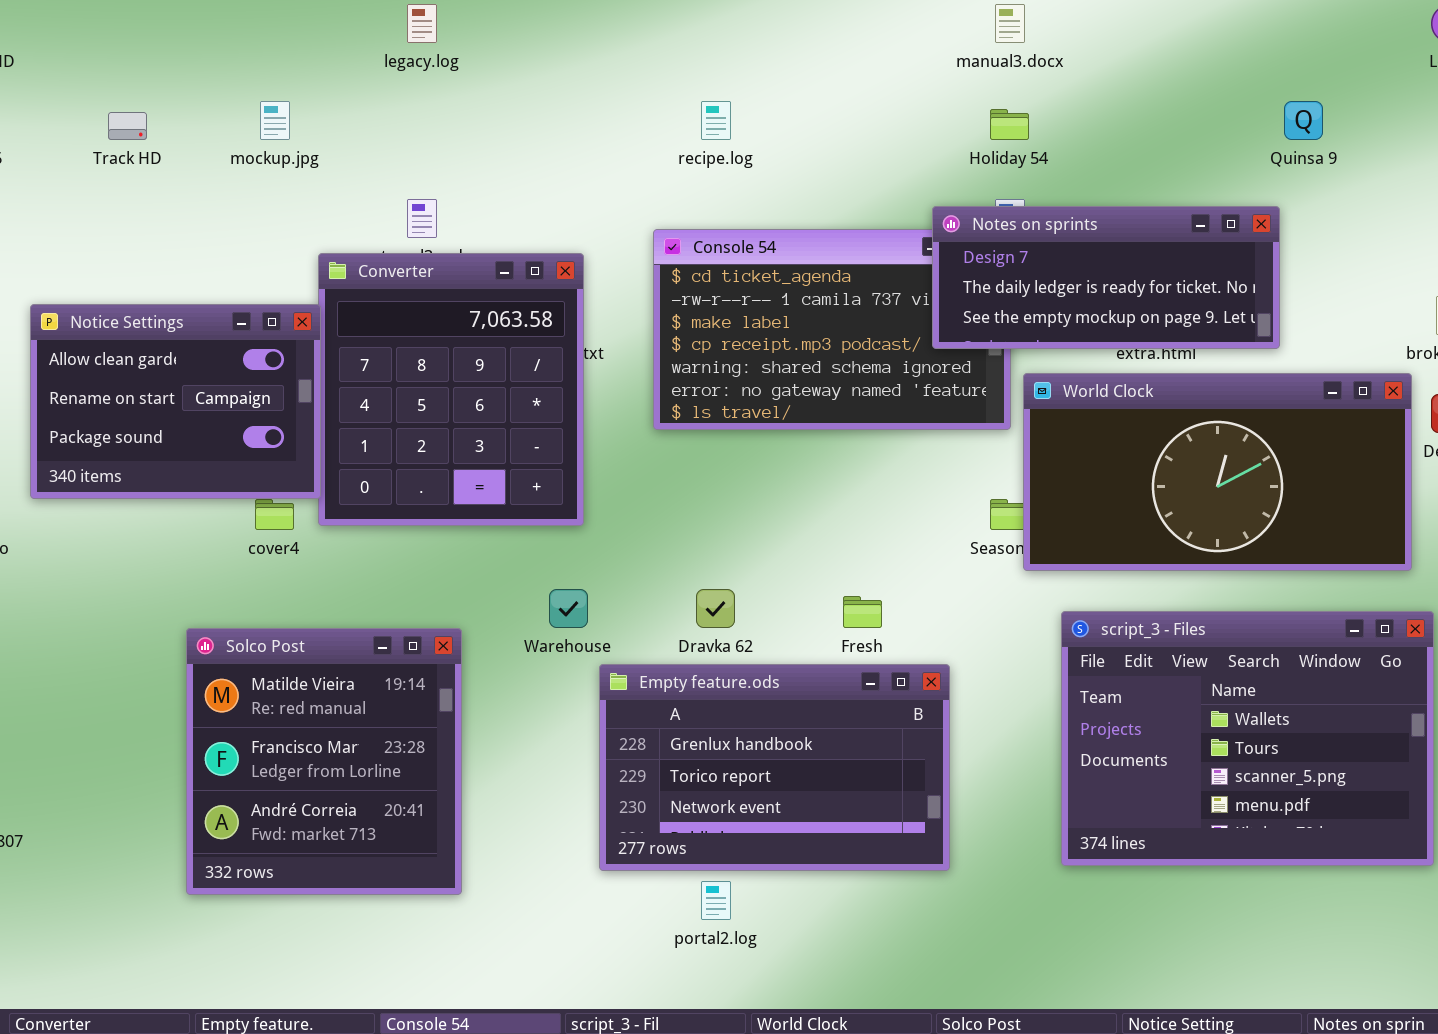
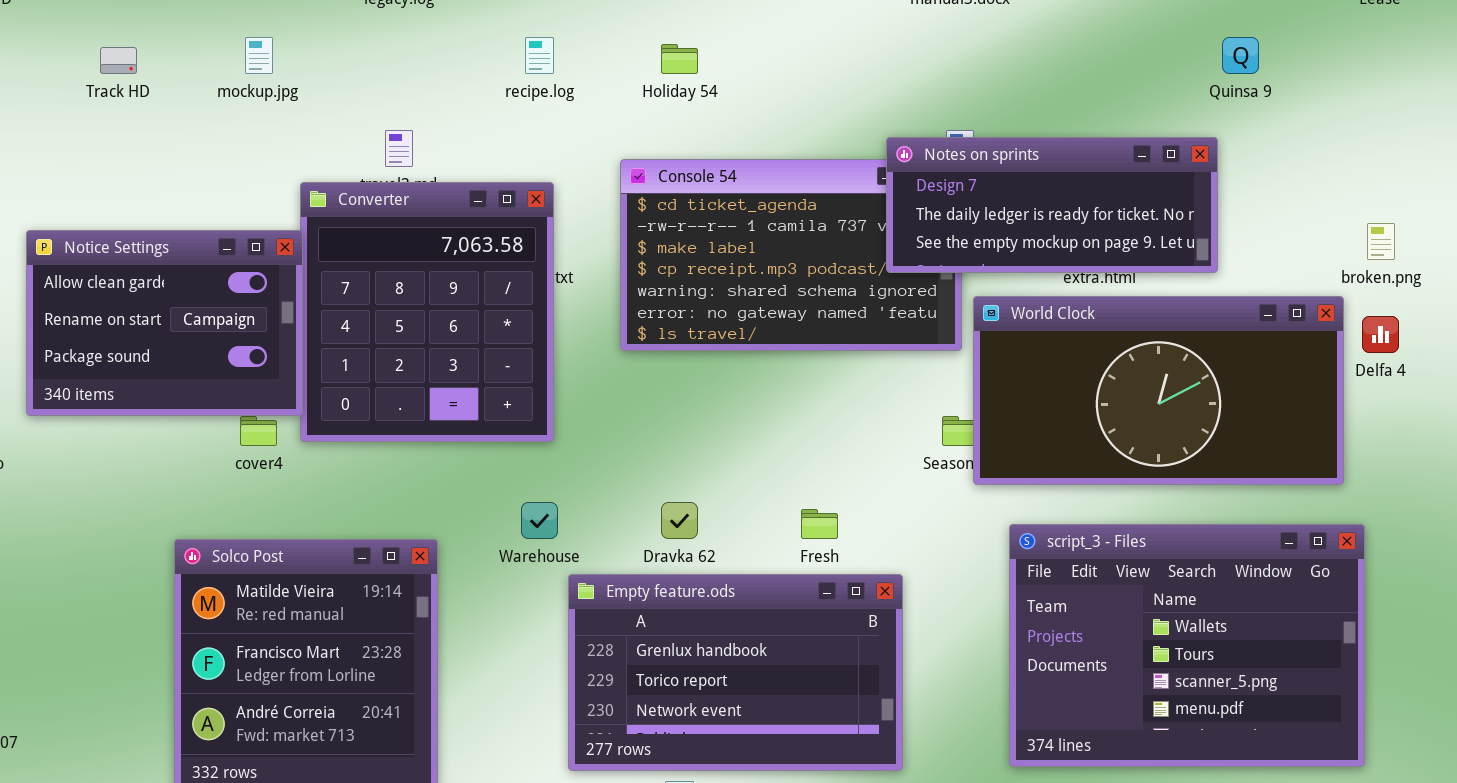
recipe.log: [701,101,731,140] -> [525,37,554,74], moved
Holiday 54: [990,109,1029,140] -> [661,44,698,74], moved

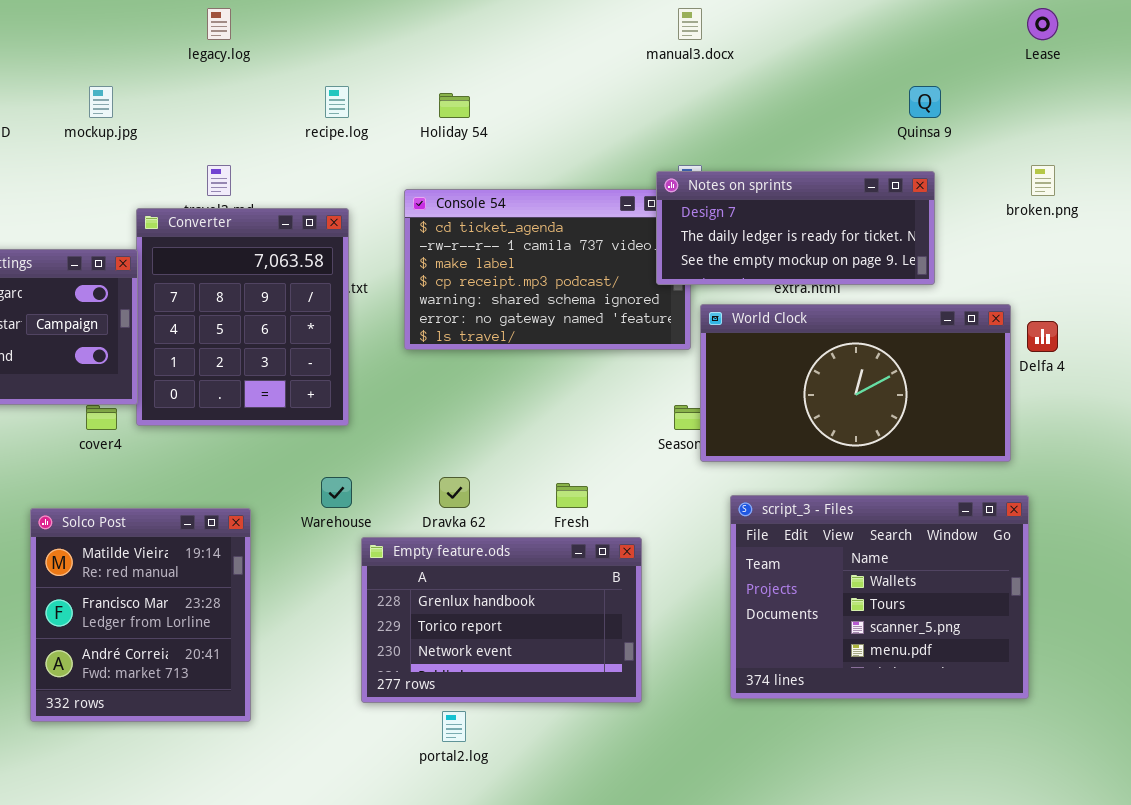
Notes on sprints: [886,137,1218,273] -> [656,171,935,285], moved
broken.png: [1367,223,1395,260] -> [1031,165,1055,196], moved

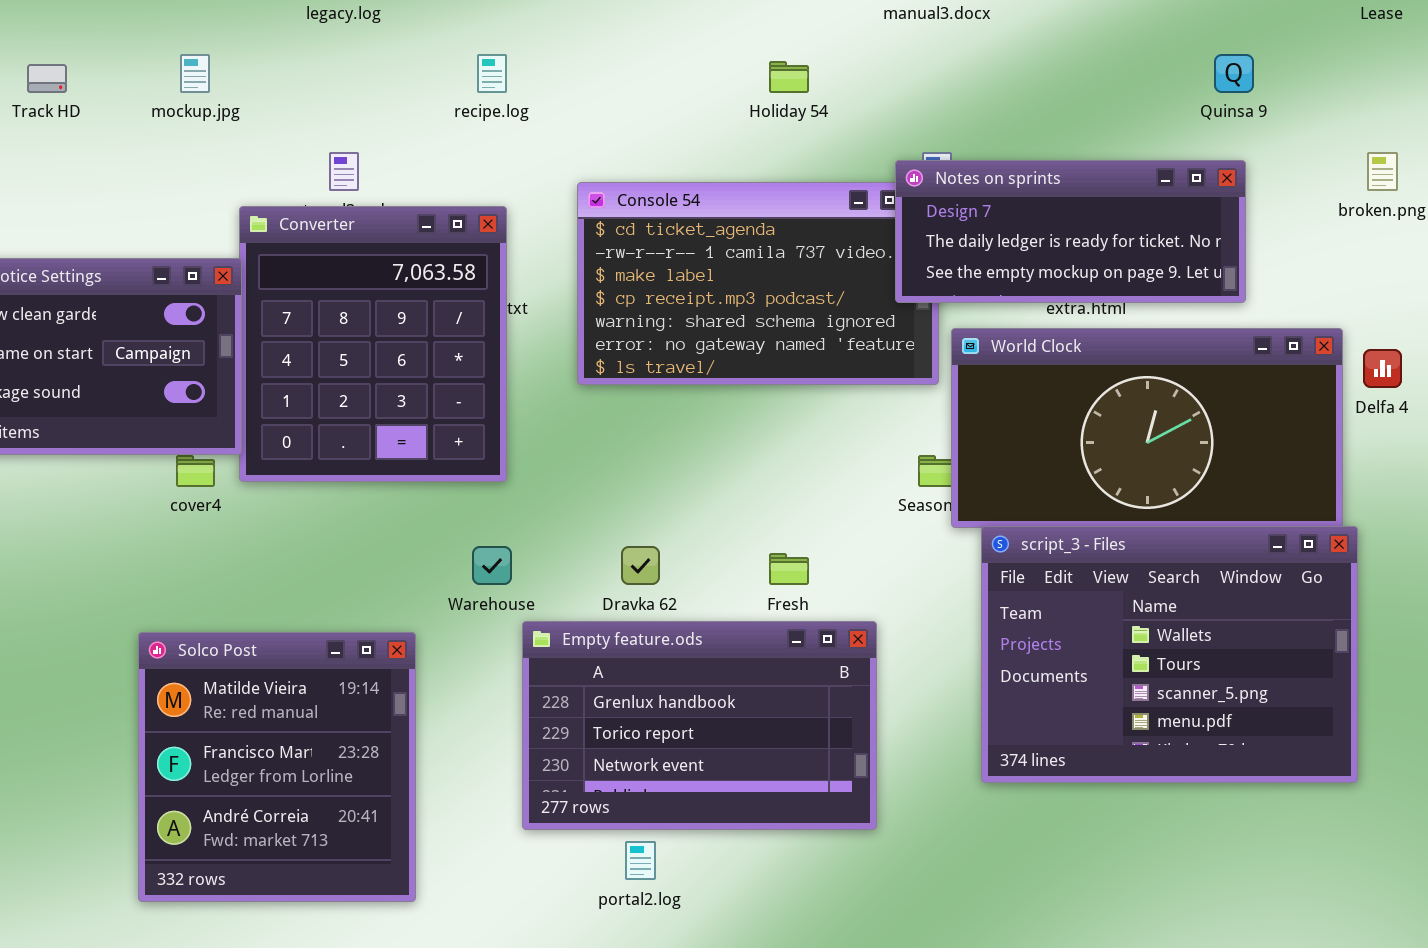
Holiday 54: [439,93,470,118] -> [769,61,809,93], moved
script_3 - Files: [730,495,1029,699] -> [981,526,1358,783], moved
Solco Post: [30,508,251,722] -> [138,632,416,902], moved

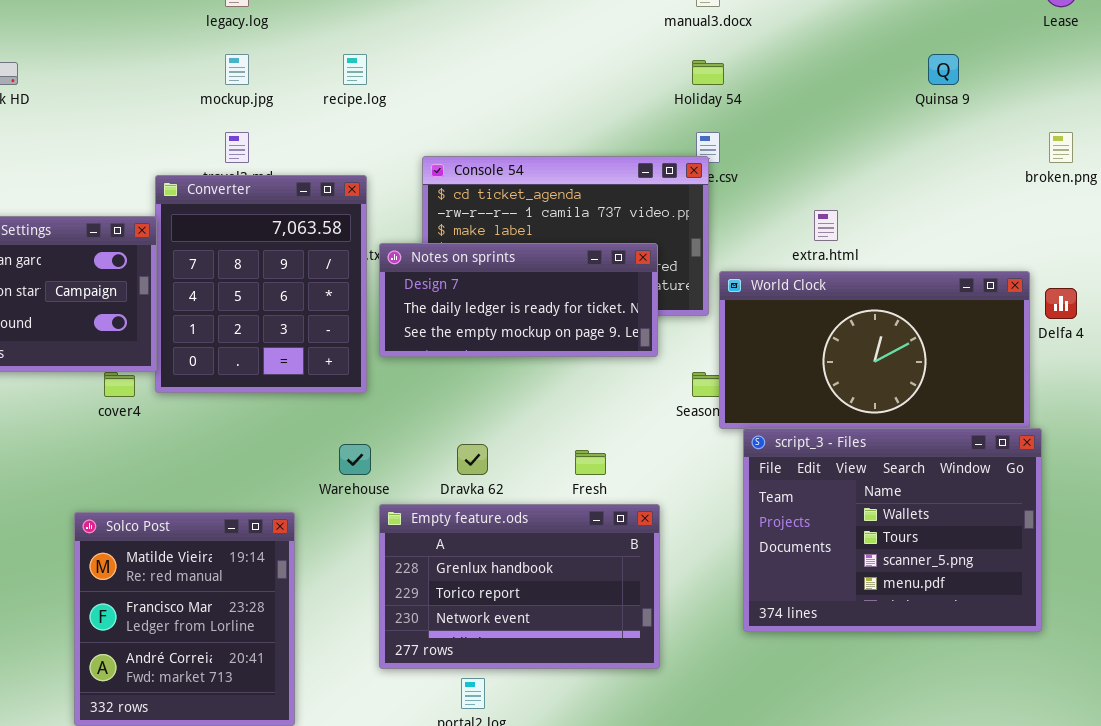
mockup.jpg: [180,54,210,93] -> [225,54,249,85], moved
Holiday 54: [769,61,809,93] -> [692,60,724,85], moved
Notes on sprints: [895,160,1246,303] -> [379,243,658,357], moved

